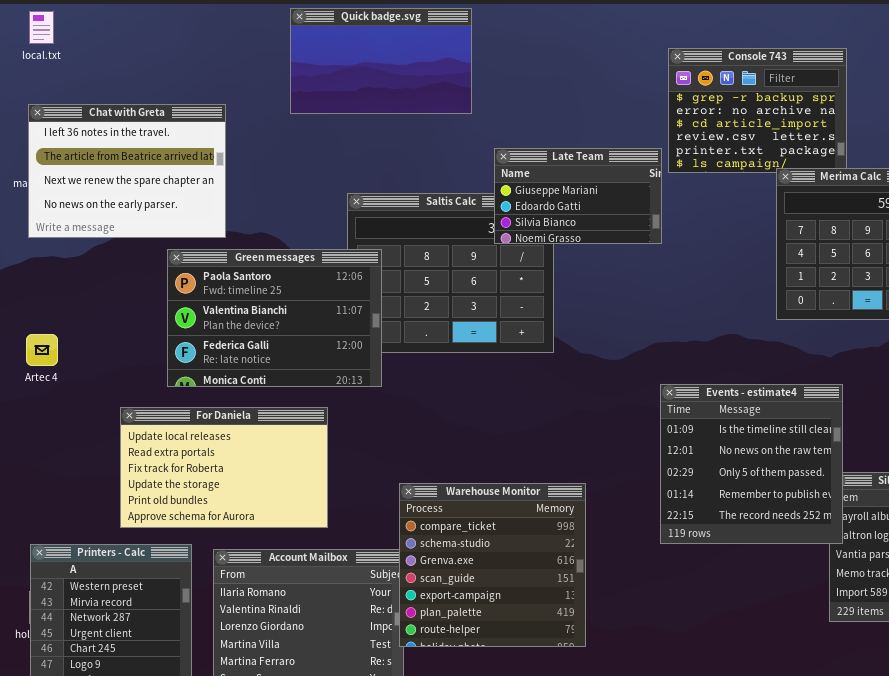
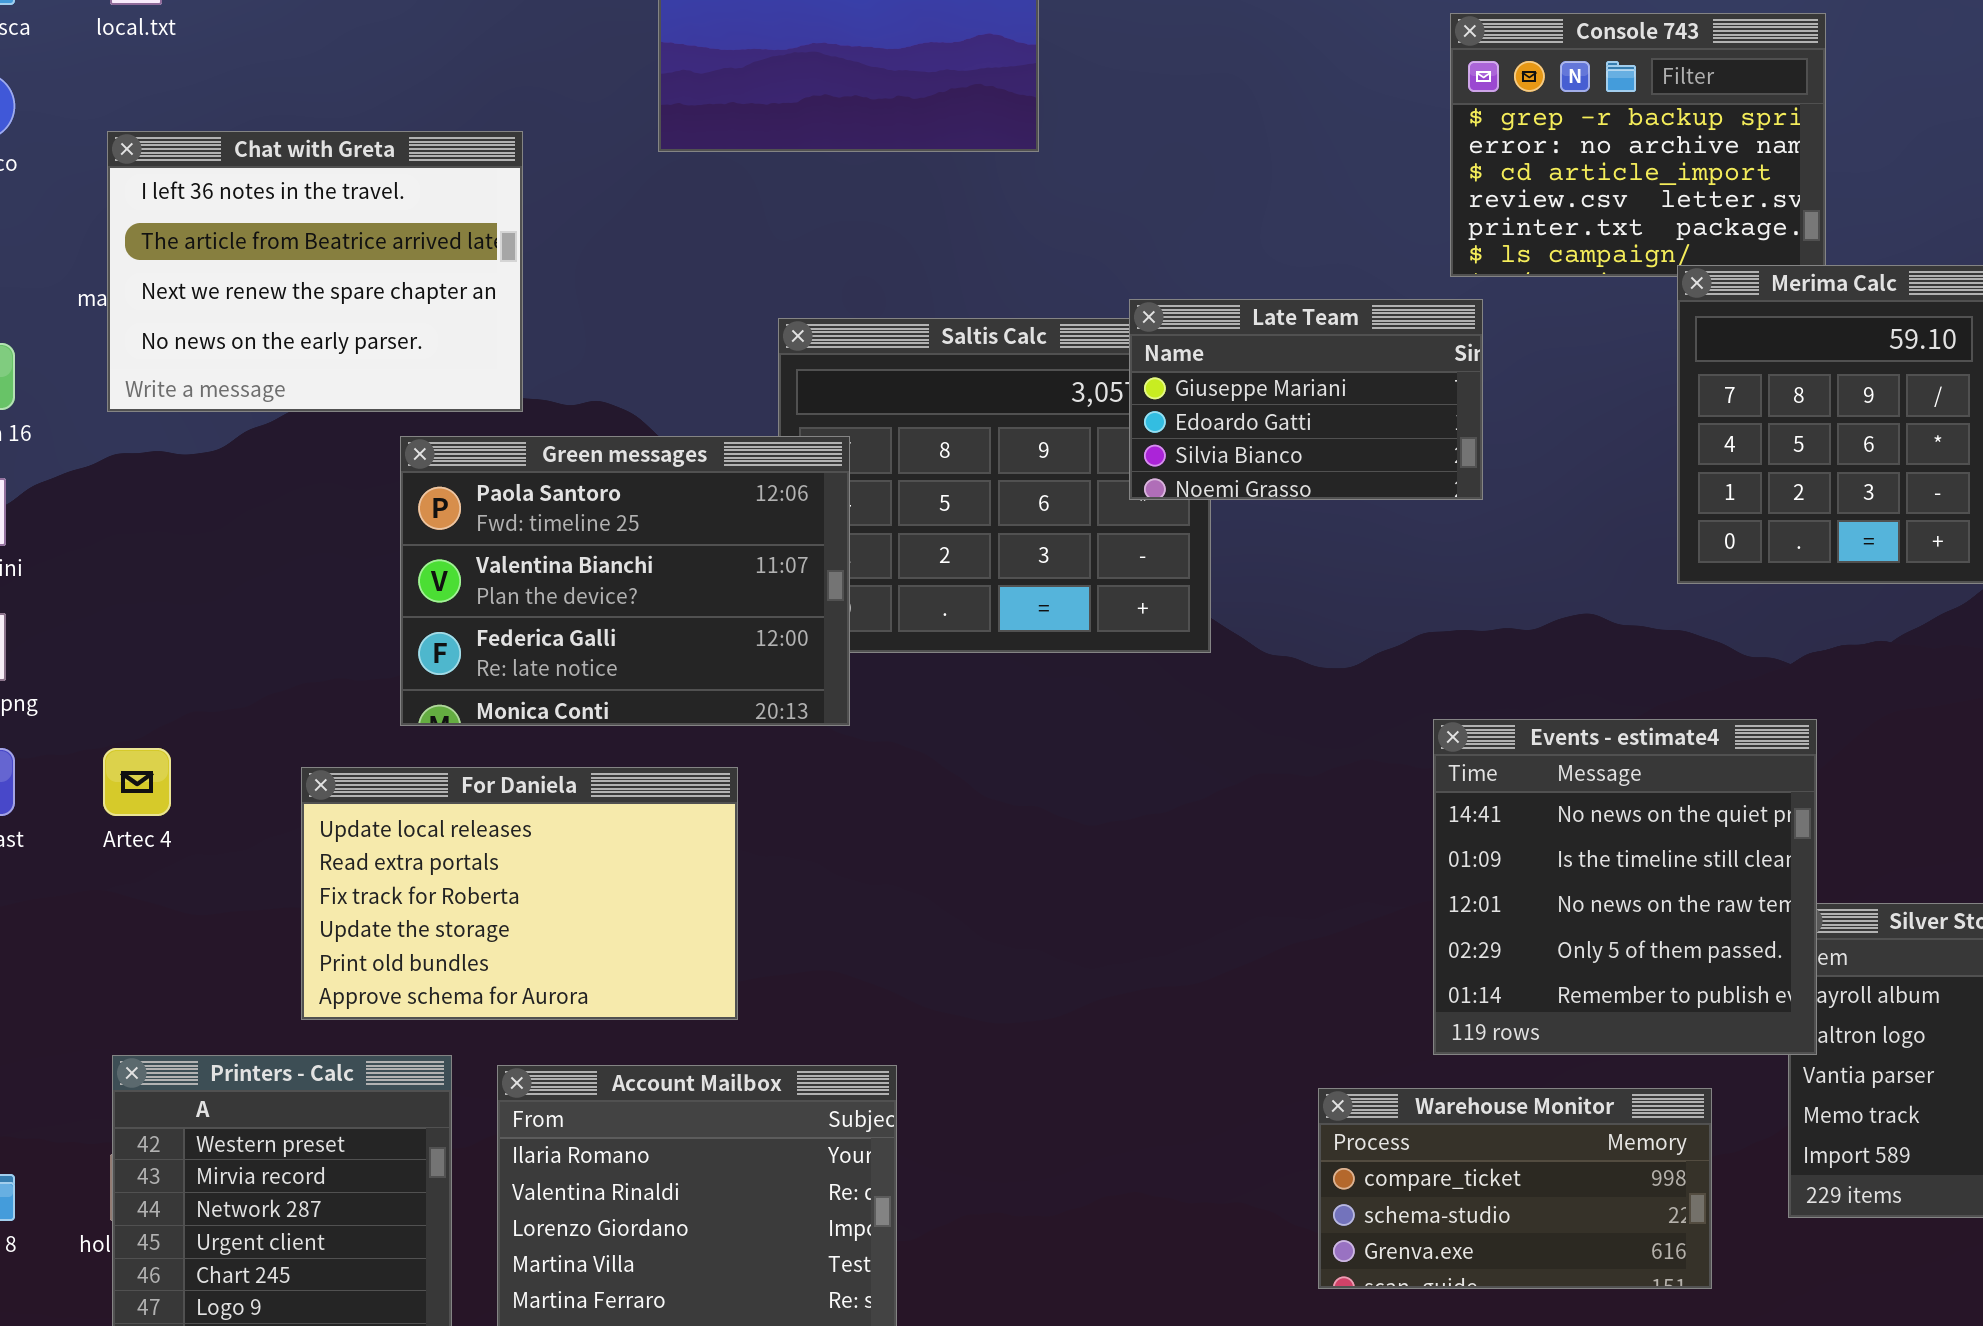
Late Team: [494,148,662,244] -> [1129,299,1483,500], moved
Artec 4: [26,334,58,366] -> [103,748,171,816], moved
Events - estimate4: [660,384,843,544] -> [1433,719,1817,1055], scrolled up 1 row
Warehouse Monitor: [399,483,586,647] -> [1318,1088,1712,1289], moved, resized

